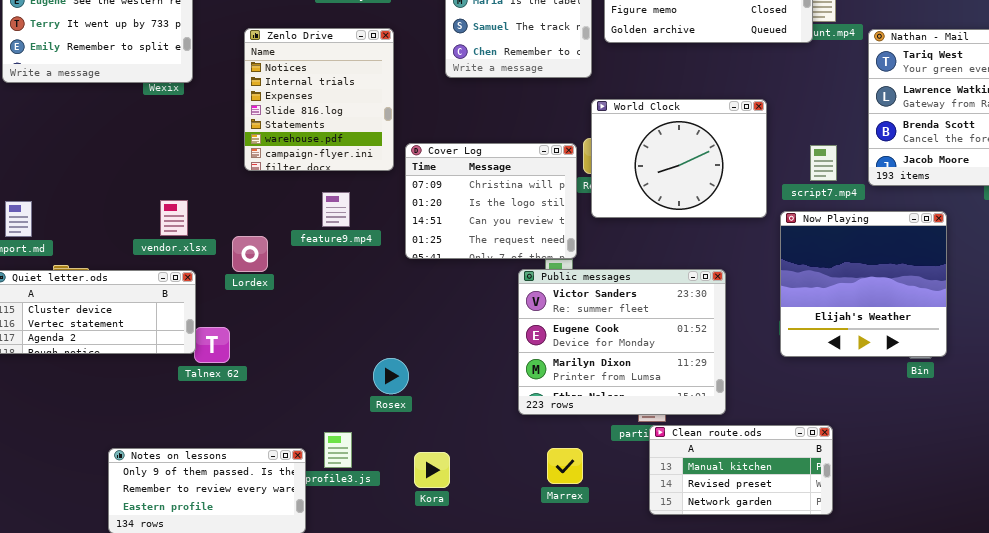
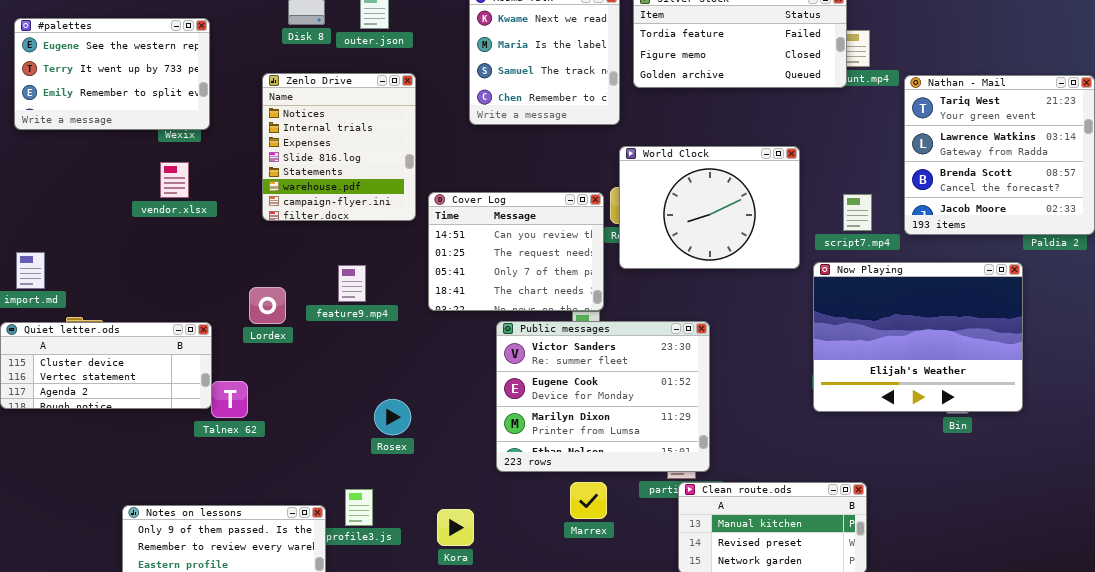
Cover Log: [405,143,577,259] -> [428,192,604,311], scrolled down 2 rows
feature9.mp4: [322,192,350,227] -> [338,265,366,302], moved
vendor.xlsx: [160,200,188,236] -> [160,162,189,198], moved
Now Playing: [780,211,947,357] -> [813,262,1023,412], resized
Public messages: [518,269,726,415] -> [496,321,710,472], moved
Rosex: [373,358,409,394] -> [374,399,411,435], moved
Marrex: [547,448,583,484] -> [570,482,607,519], moved

